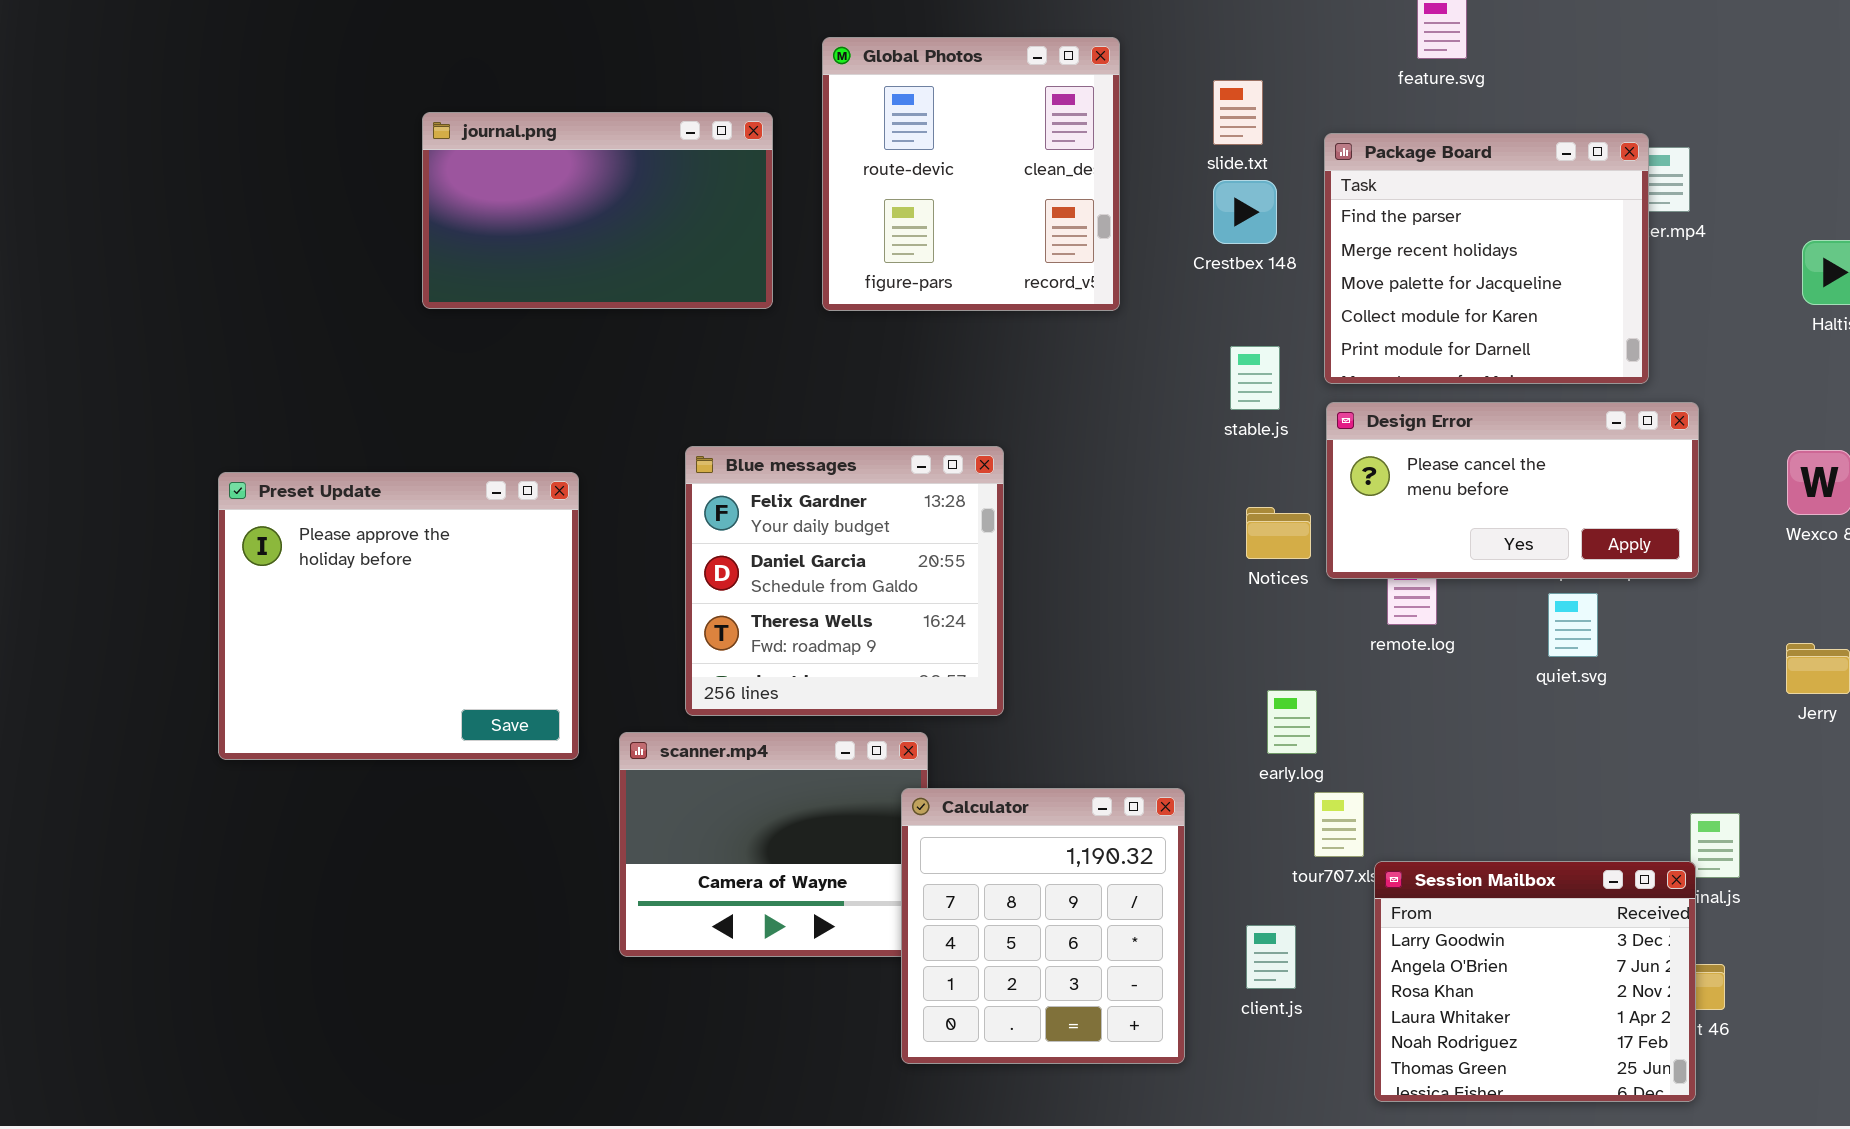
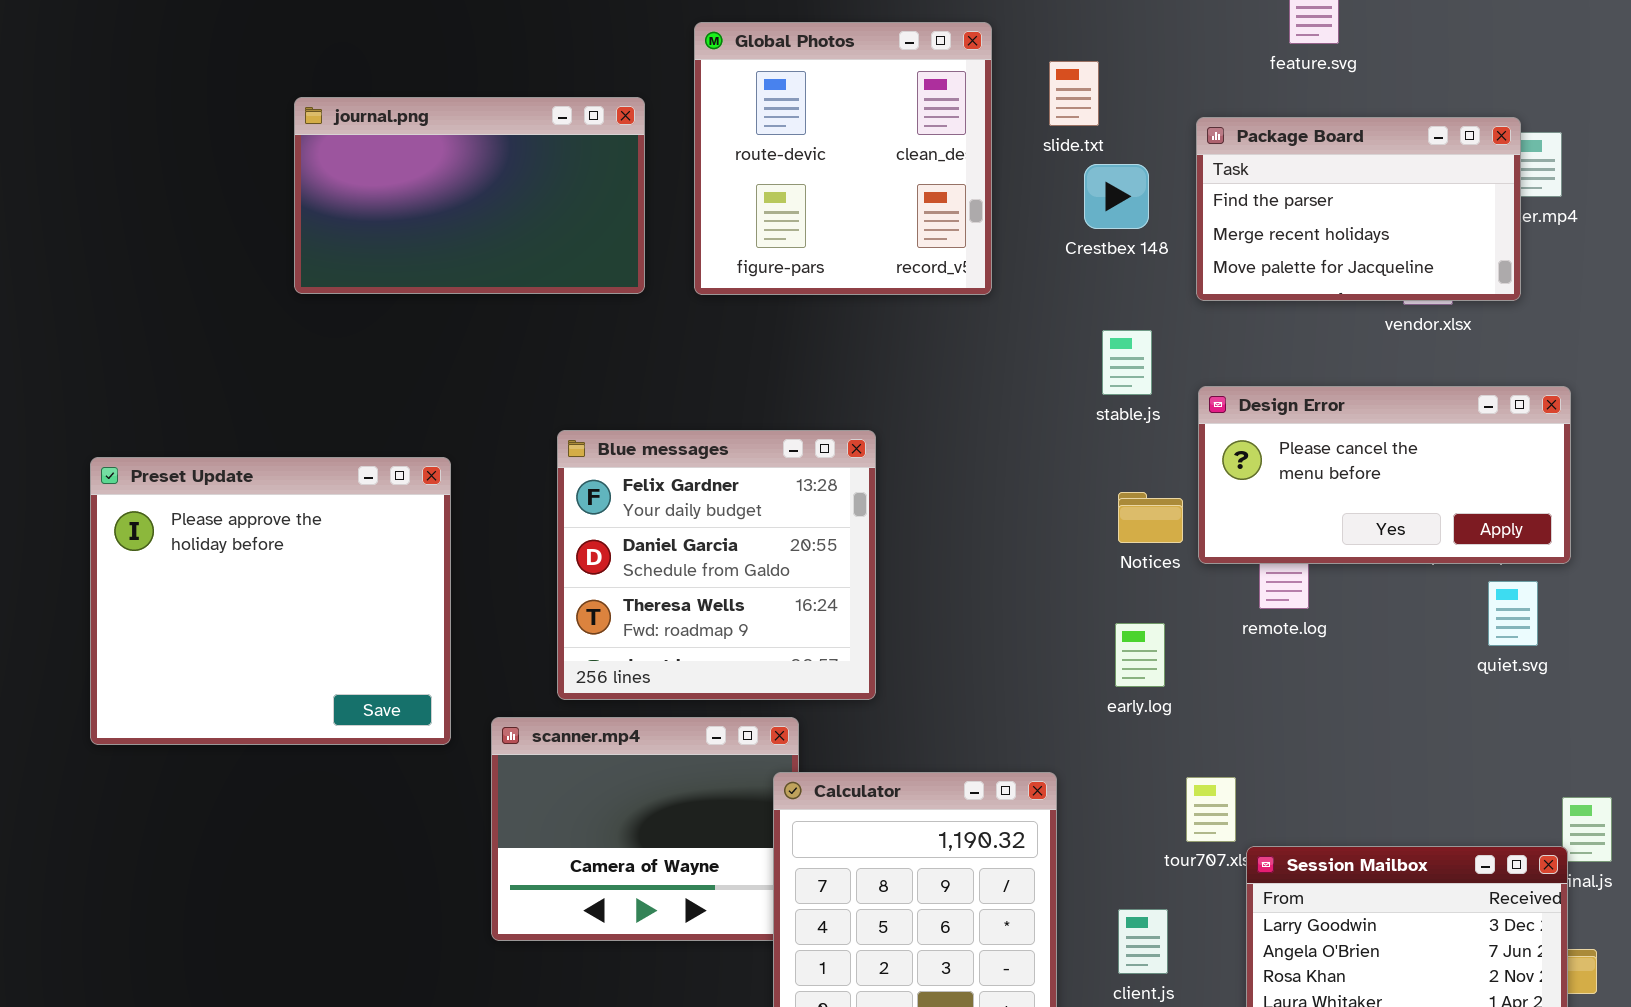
slide.txt: [1213,80,1263,145] -> [1049,61,1099,126], moved
Package Board: [1324,133,1649,384] -> [1196,117,1521,301], resized
quiet.svg: [1548,593,1598,657] -> [1488,581,1538,646], moved
early.log: [1267,690,1317,754] -> [1115,623,1165,687], moved

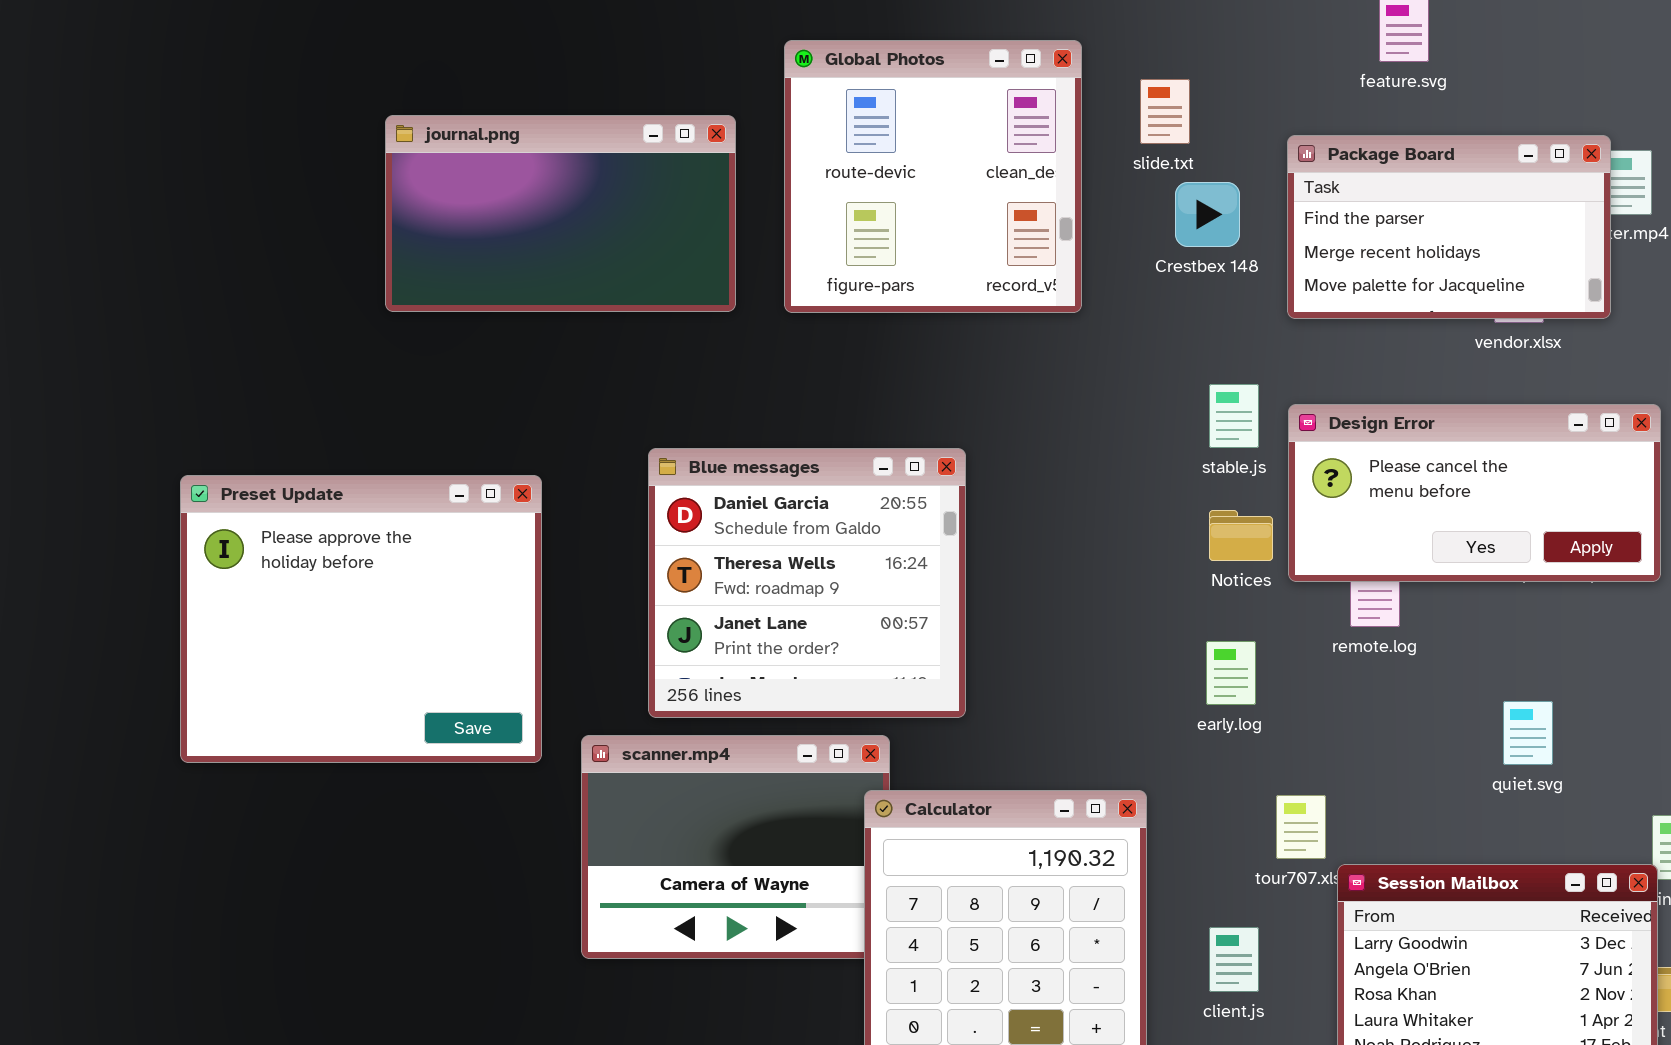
stable.js: [1102,330,1152,395] -> [1209,384,1259,448], moved
Blue messages: [557,430,876,700] -> [648,448,966,718], scrolled down 1 row
quiet.svg: [1488,581,1538,646] -> [1503,701,1553,765], moved

